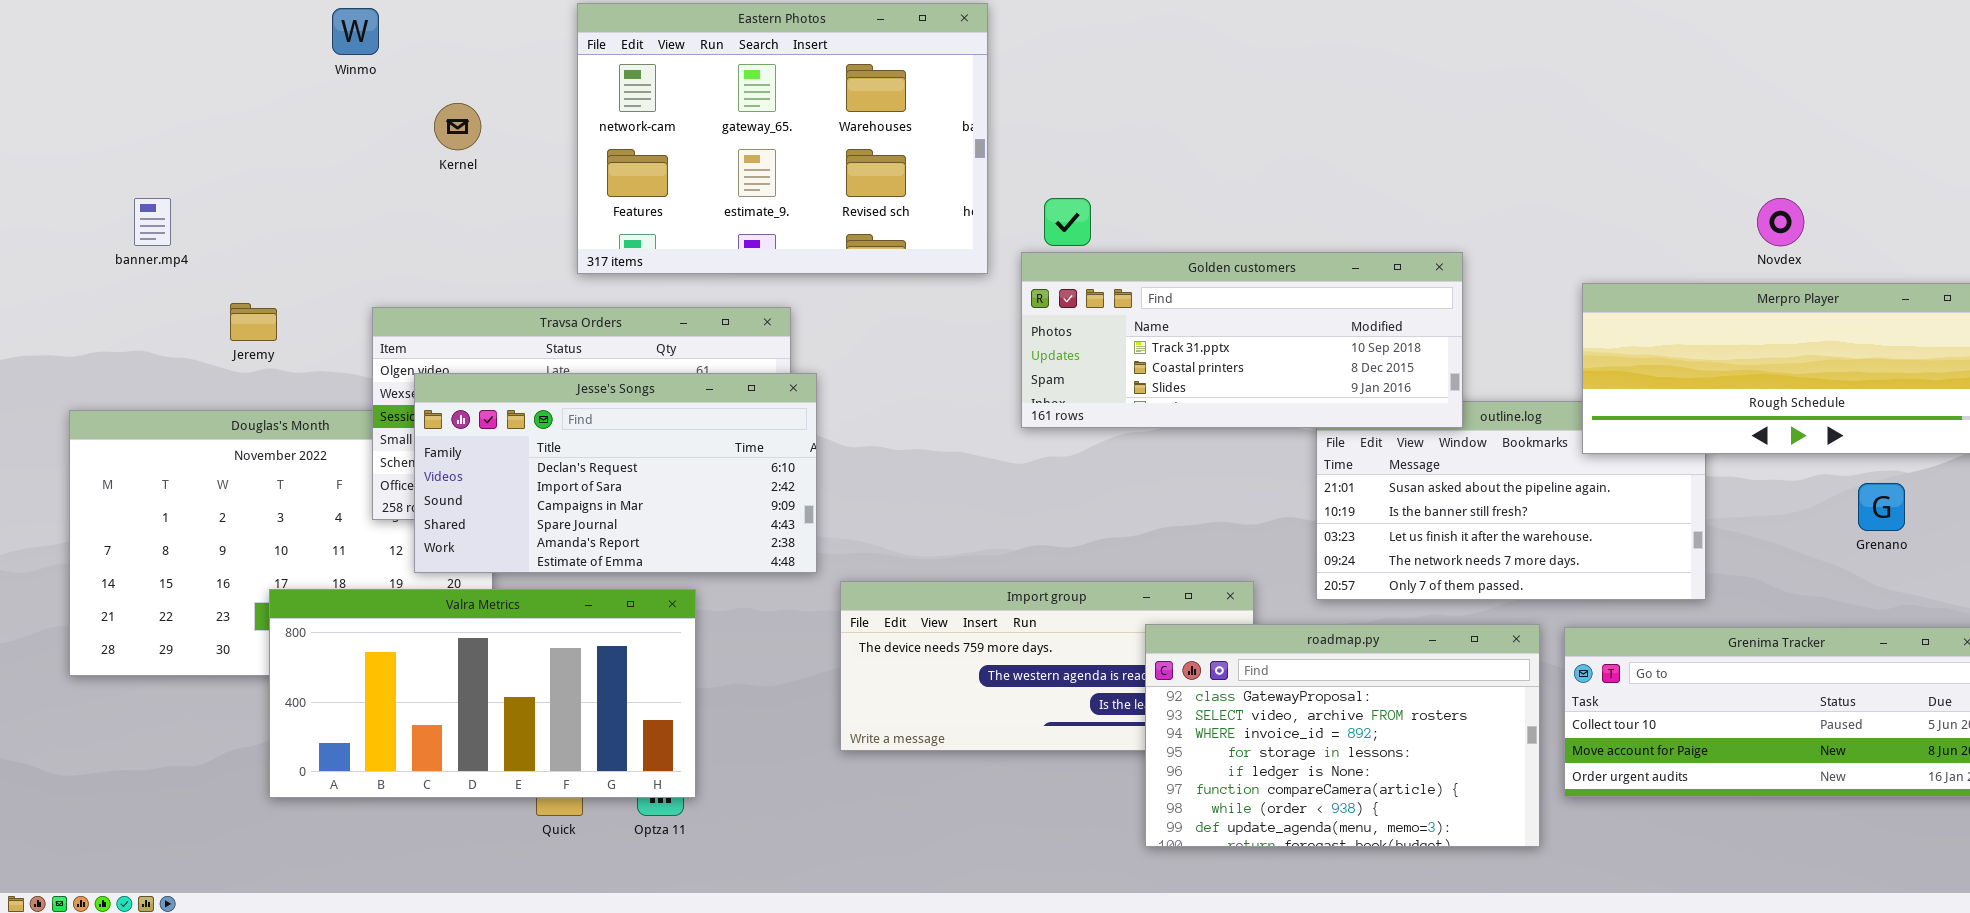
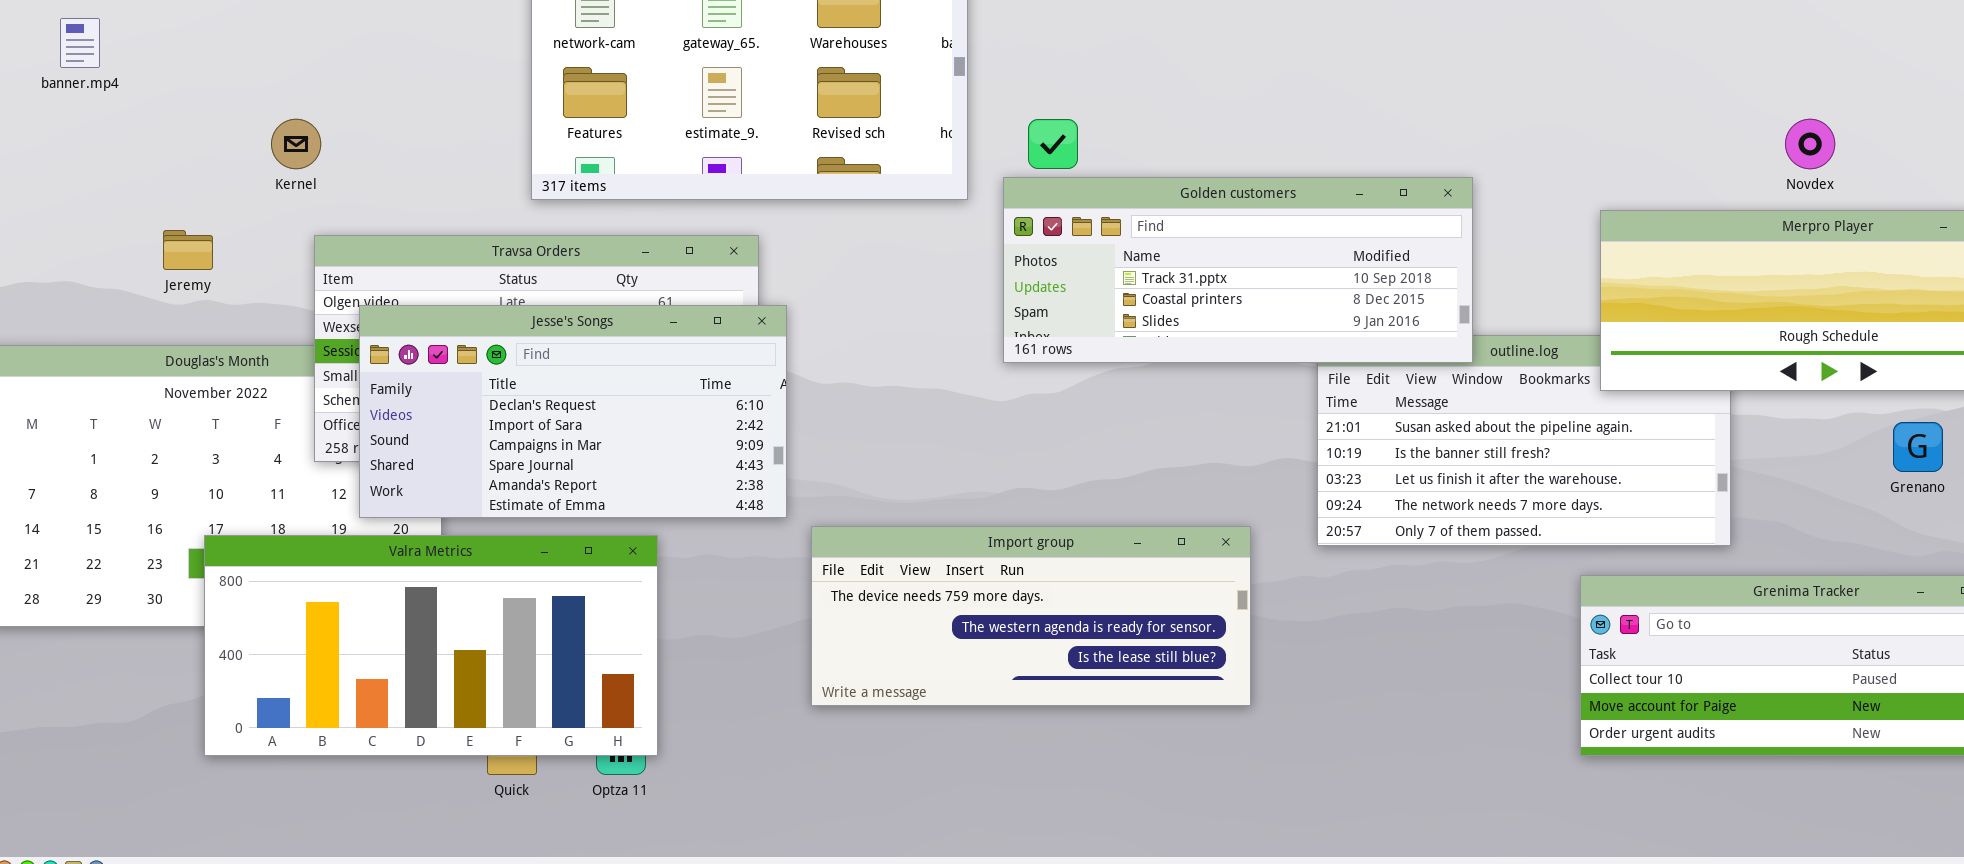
Kernel: [434,103,481,150] -> [271,119,321,169], moved
banner.mp4: [134,198,171,246] -> [60,18,100,68], moved
roadmap.py: [1145,624,1540,847] -> none, closed

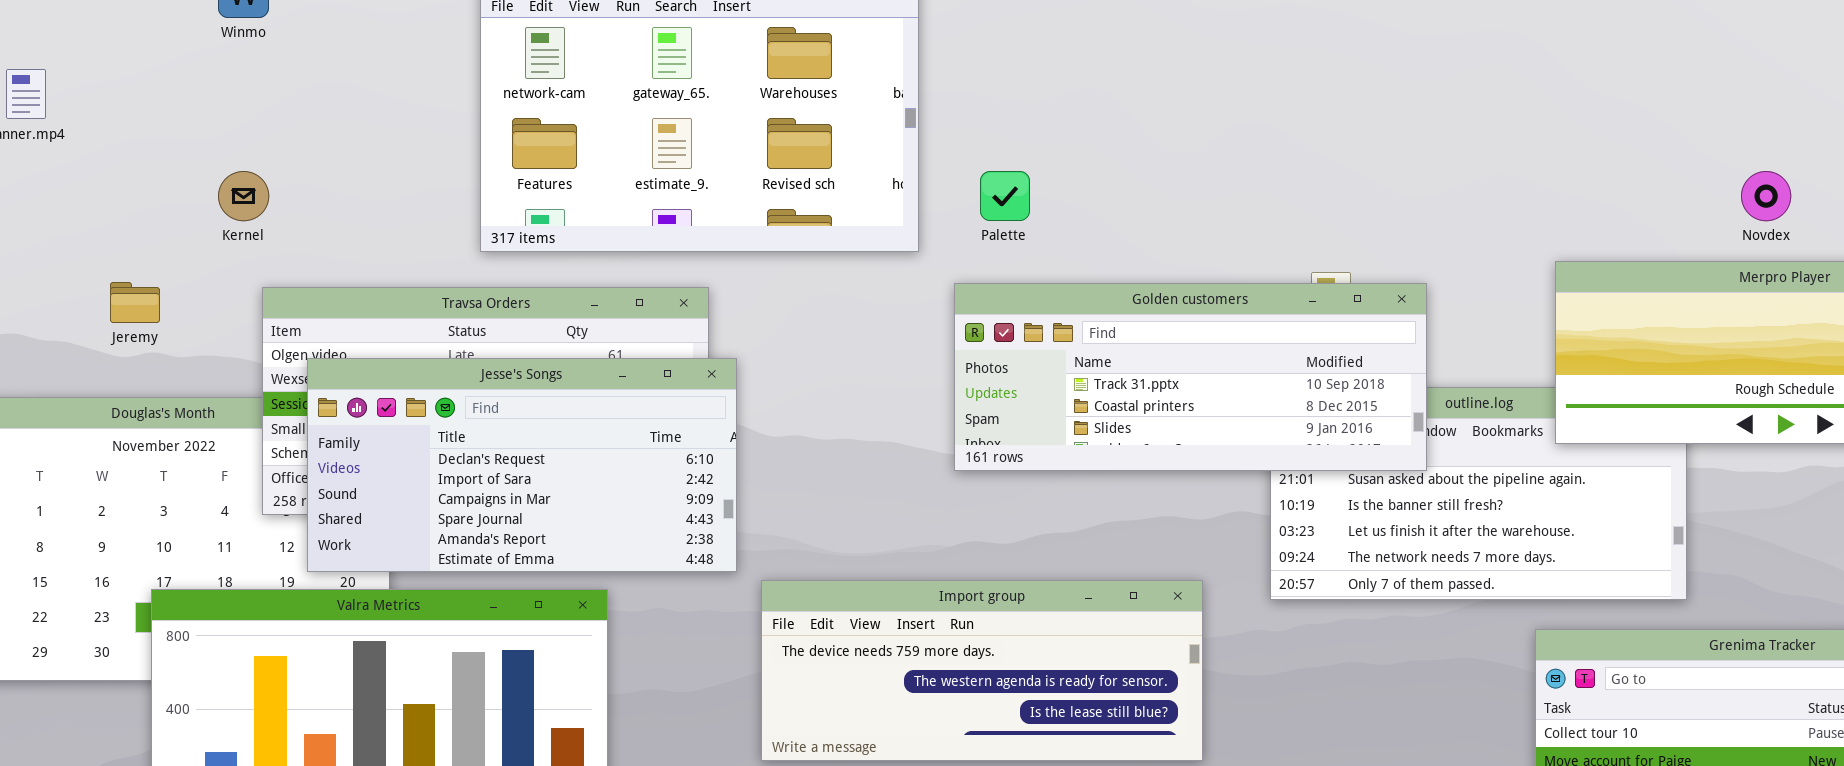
Golden customers: [1003,177,1473,363] -> [954,283,1427,471], moved

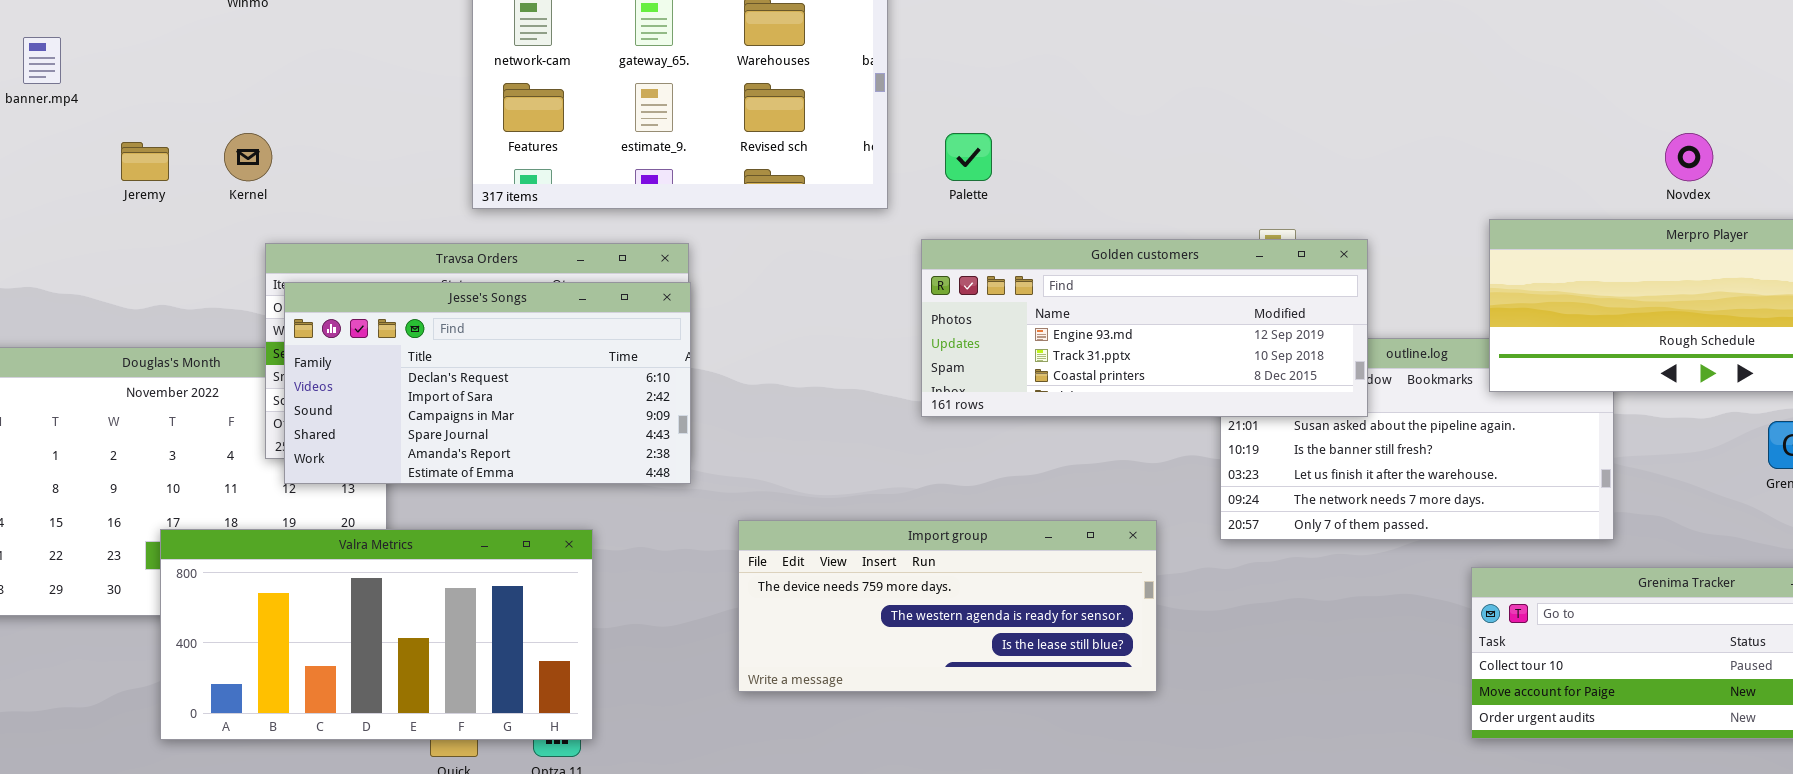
Jeremy: [110,282,160,323] -> [121,142,169,181], moved
Golden customers: [954,283,1427,471] -> [921,239,1368,417], scrolled up 1 row
Jesse's Songs: [307,358,737,572] -> [284,282,691,484], moved

